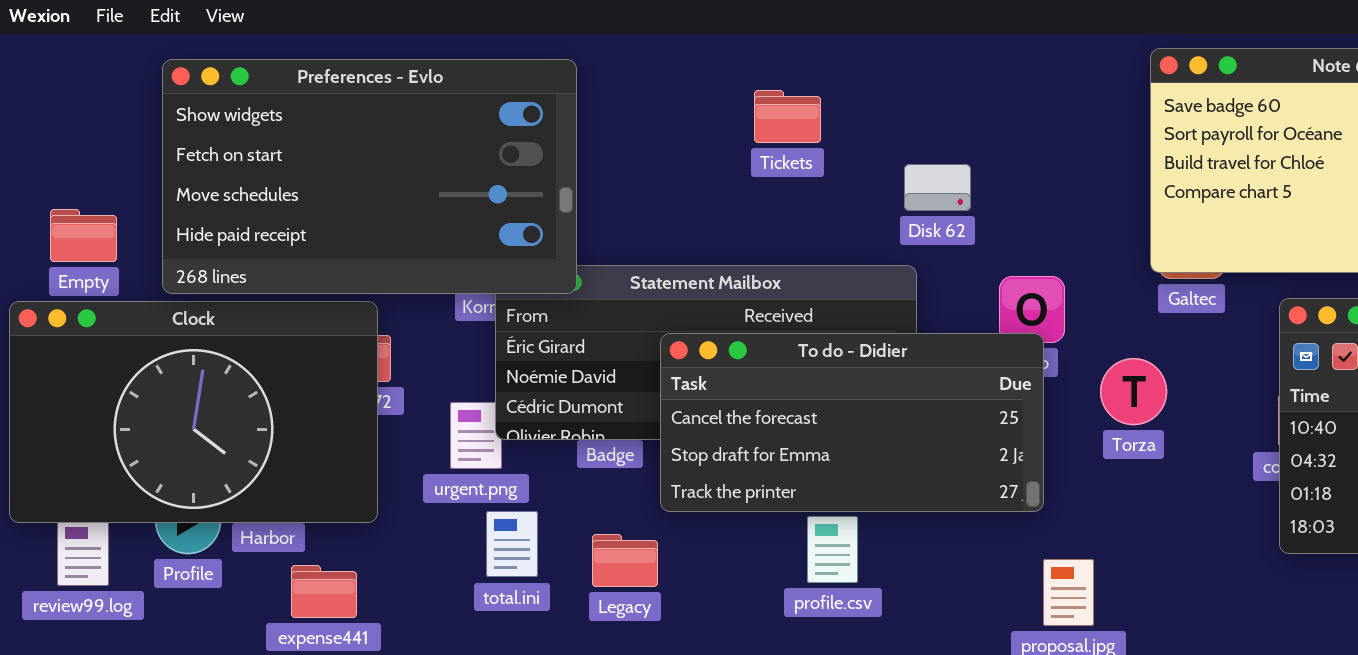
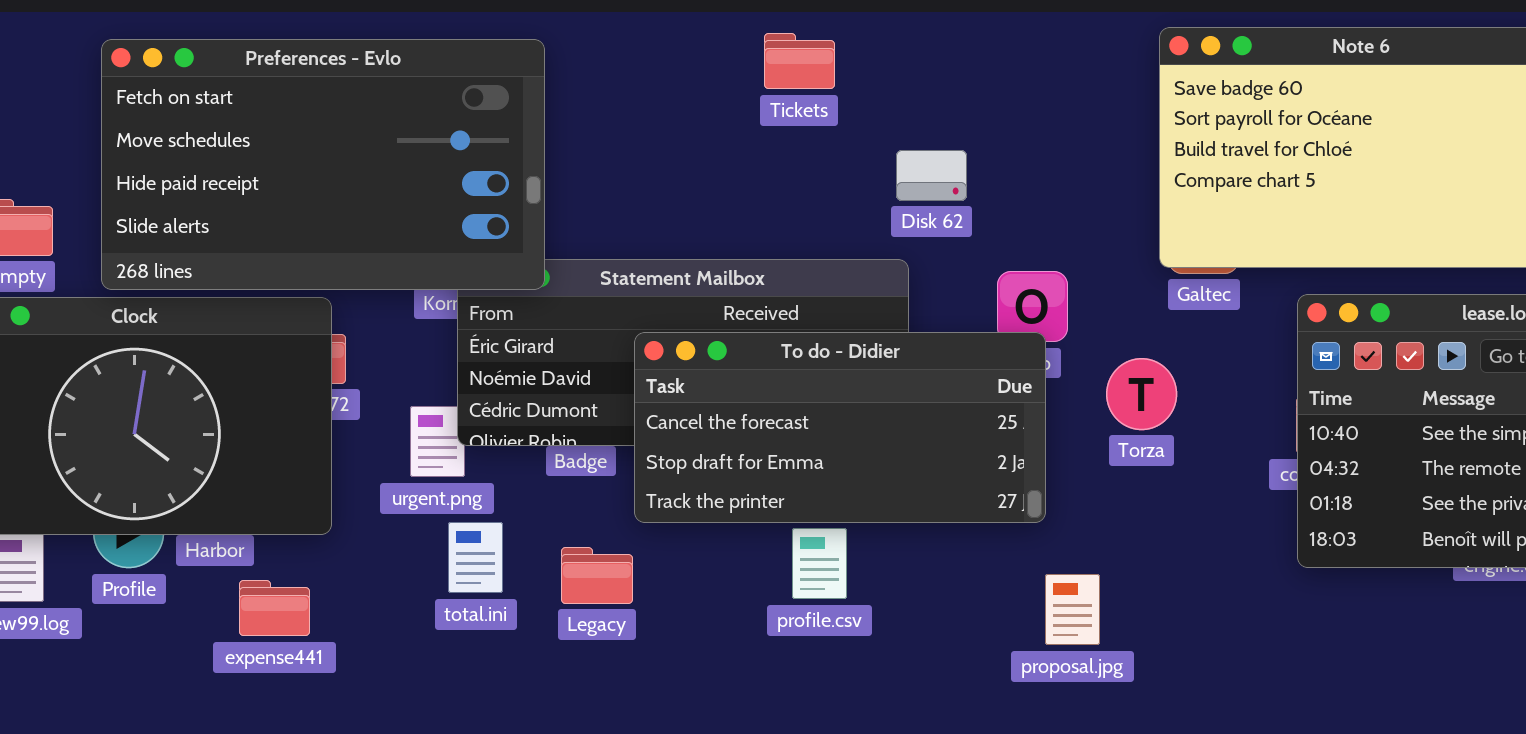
Preferences - Evlo: [162,59,577,294] -> [101,39,545,290], scrolled down 1 row
Tickets: [754,90,821,143] -> [764,33,835,89], moved

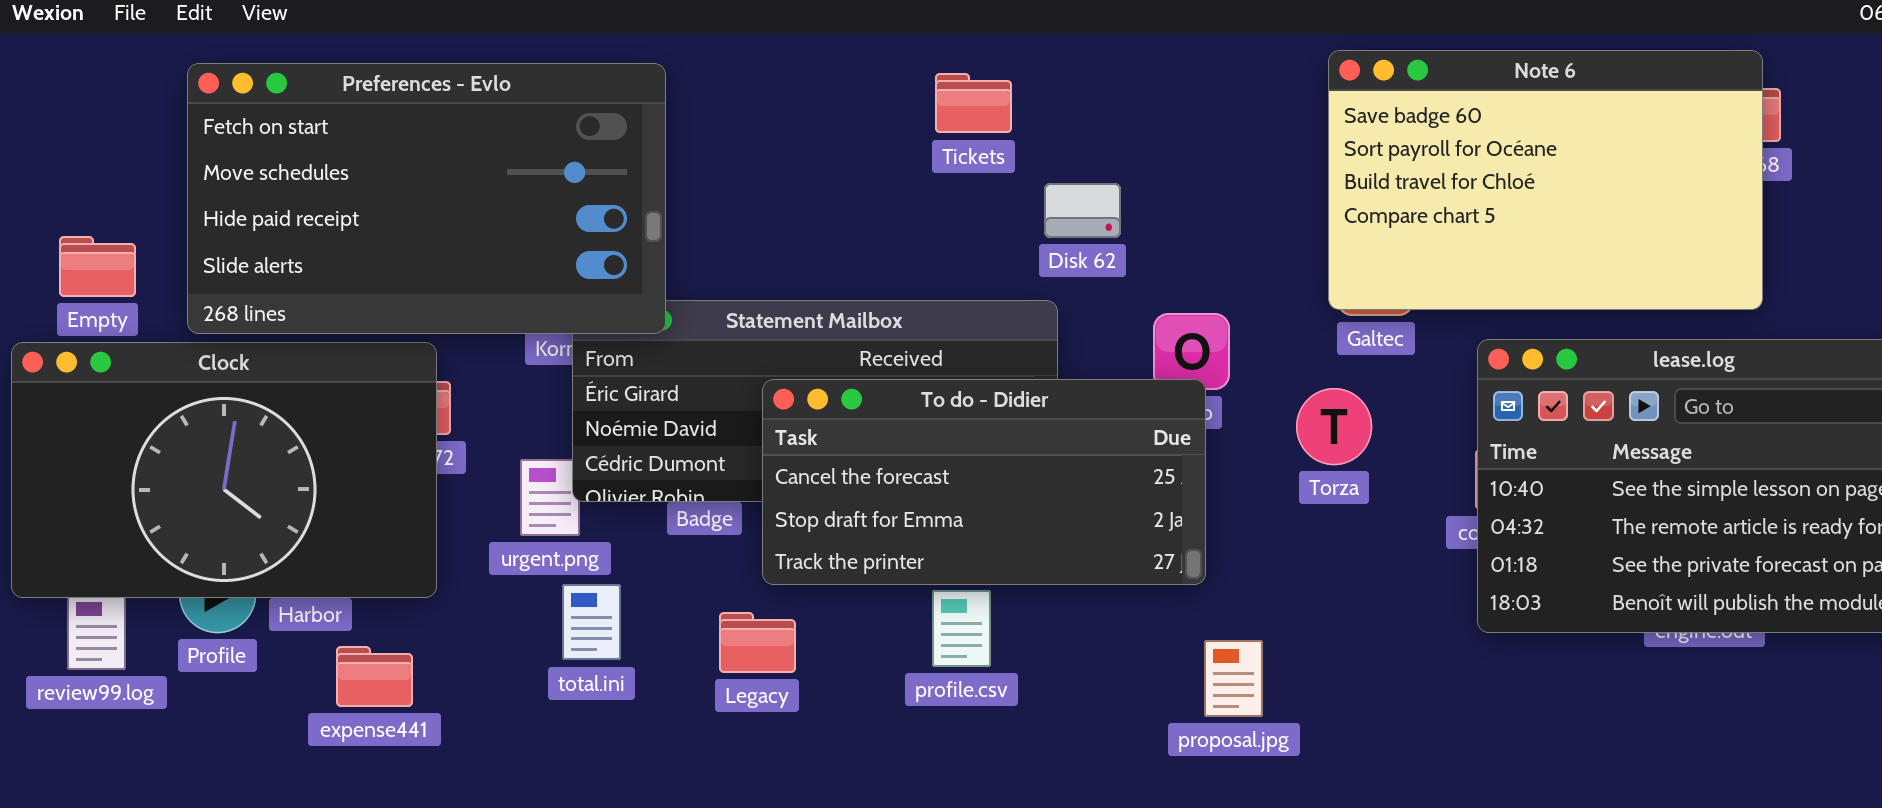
Tickets: [764,33,835,89] -> [935,73,1012,133], moved
Torza: [1106,358,1177,430] -> [1296,388,1372,465], moved
Legacy: [561,547,633,604] -> [719,612,796,673], moved

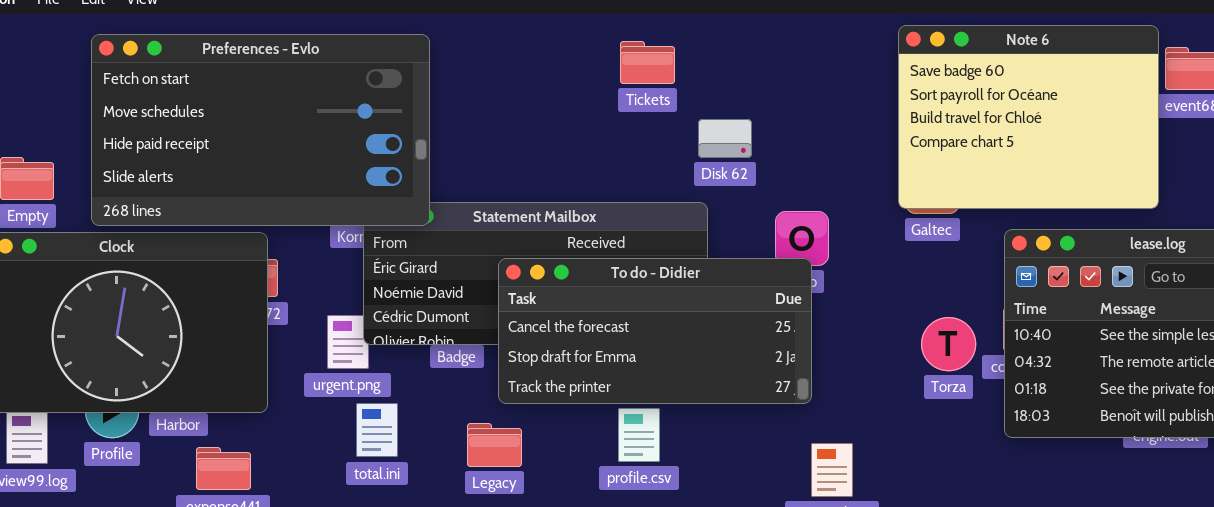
Note 6: [1328,50,1763,310] -> [898,25,1159,209], resized
Torza: [1296,388,1372,465] -> [921,317,976,371], moved

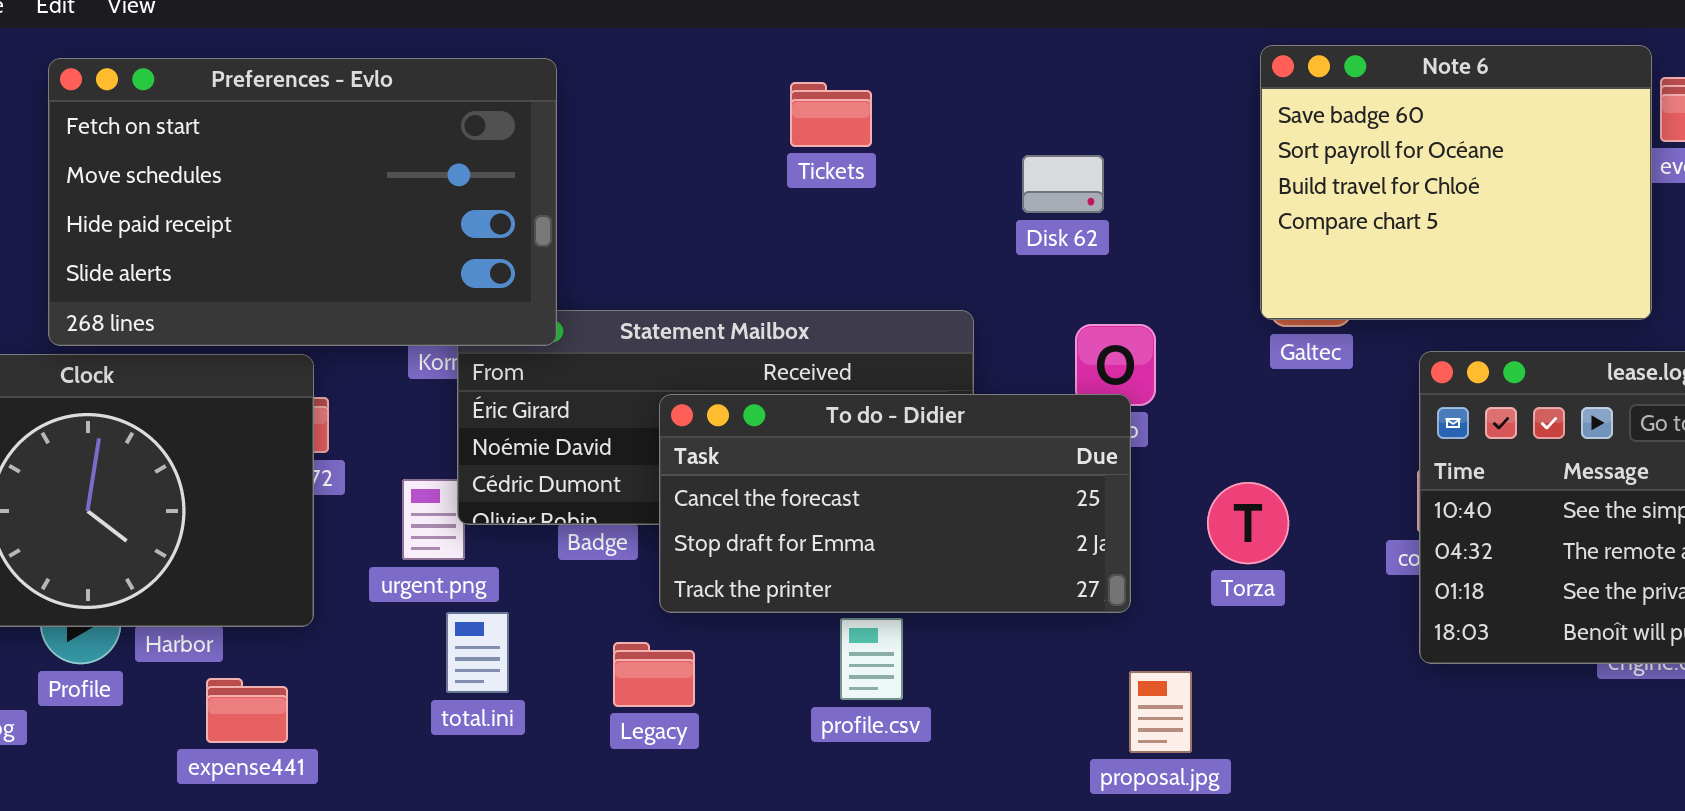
Tickets: [620,41,675,84] -> [790,82,872,147], moved
Disk 62: [698,119,752,158] -> [1022,155,1104,213], moved
Torza: [921,317,976,371] -> [1207,482,1289,564], moved

